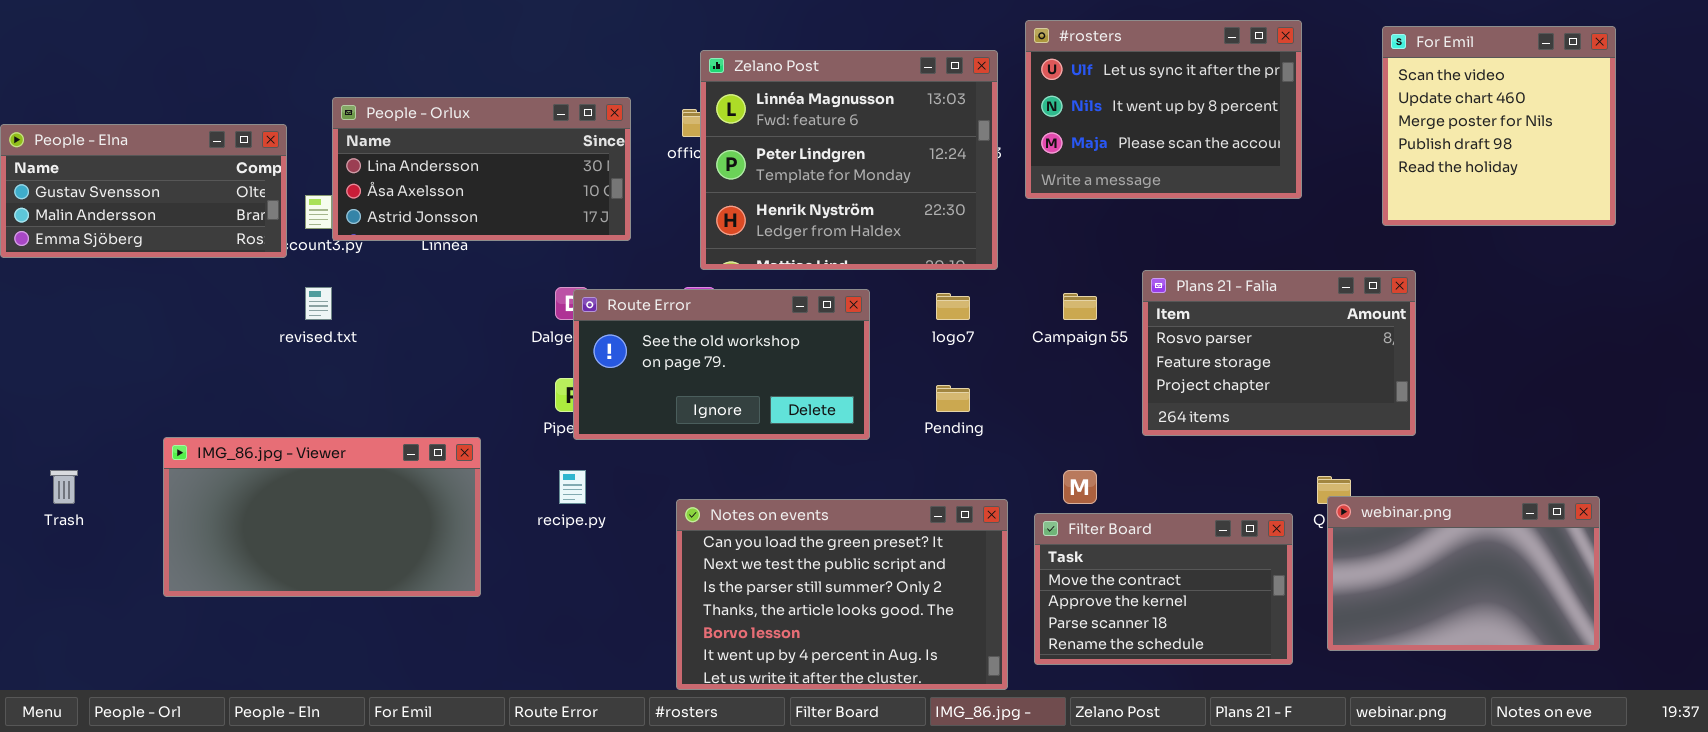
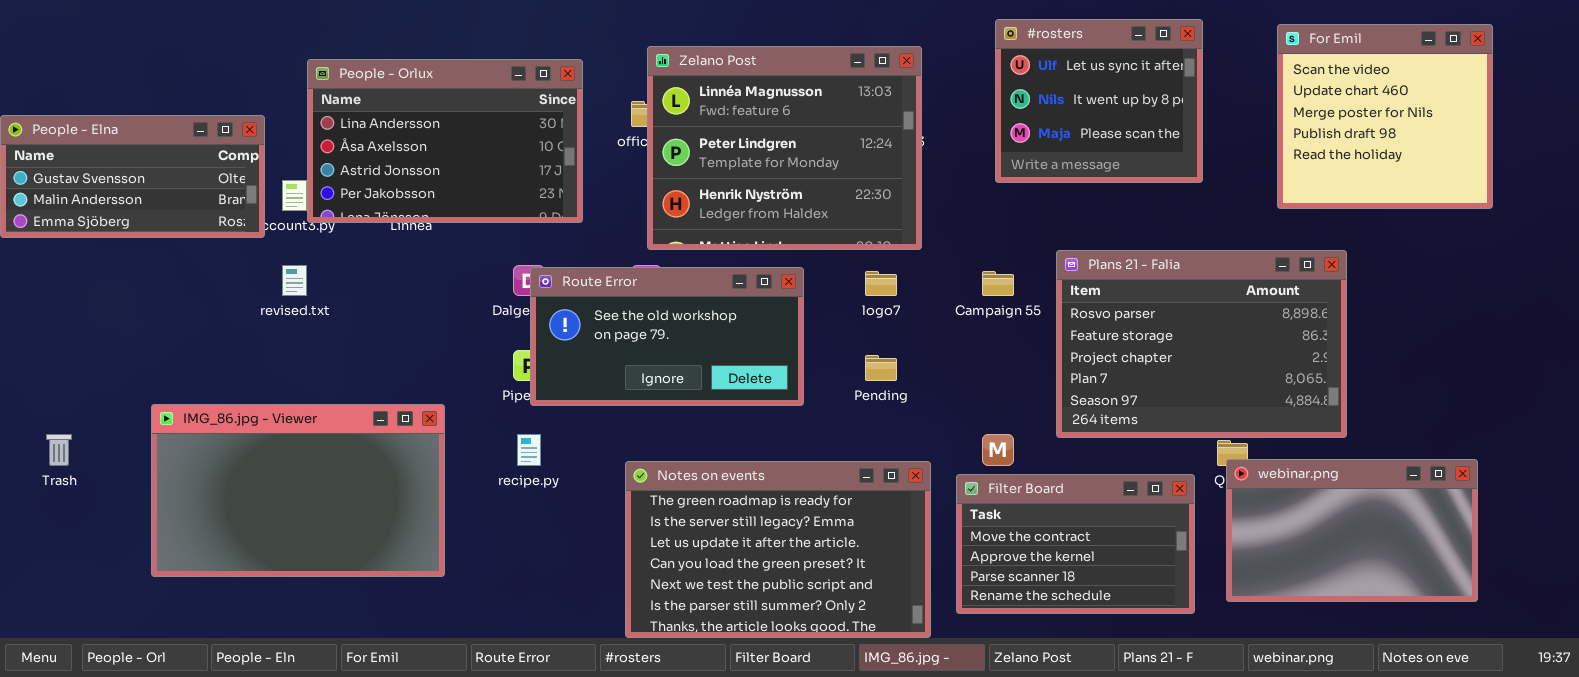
#rosters: [1025,20,1302,199] -> [995,19,1203,183], resized
People - Orlux: [332,97,631,241] -> [307,59,583,223], resized
Plans 21 - Falia: [1142,270,1416,436] -> [1056,250,1347,438], resized
IMG_86.jpg - Viewer: [163,437,481,597] -> [151,404,445,577], resized
Notes on events: [676,499,1008,690] -> [625,461,931,638], scrolled up 3 rows

